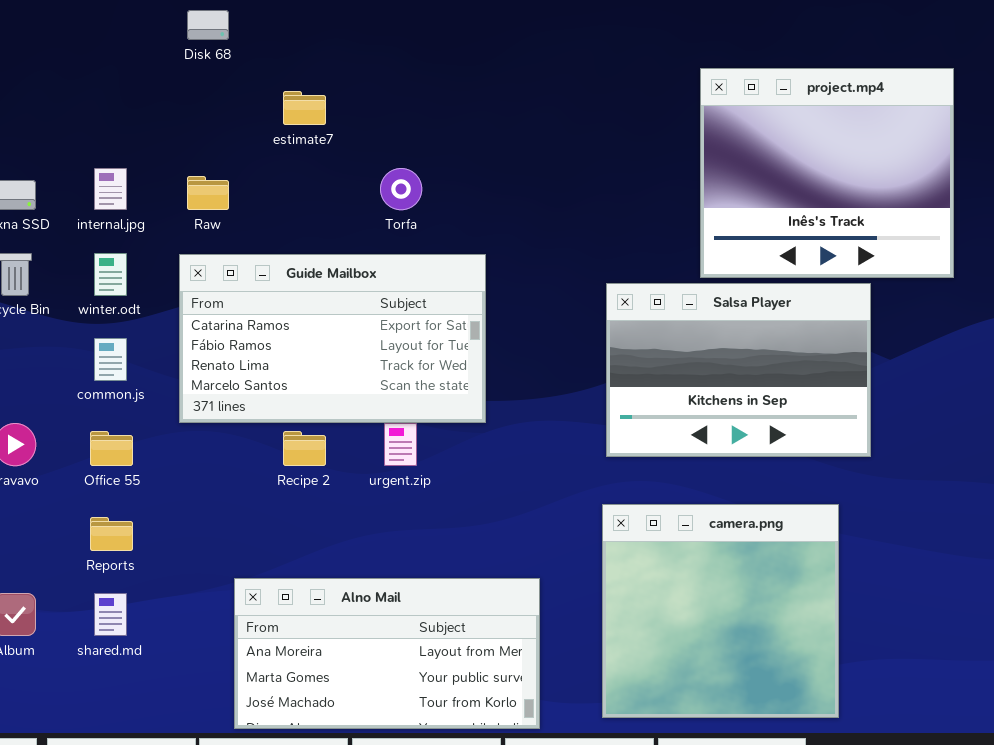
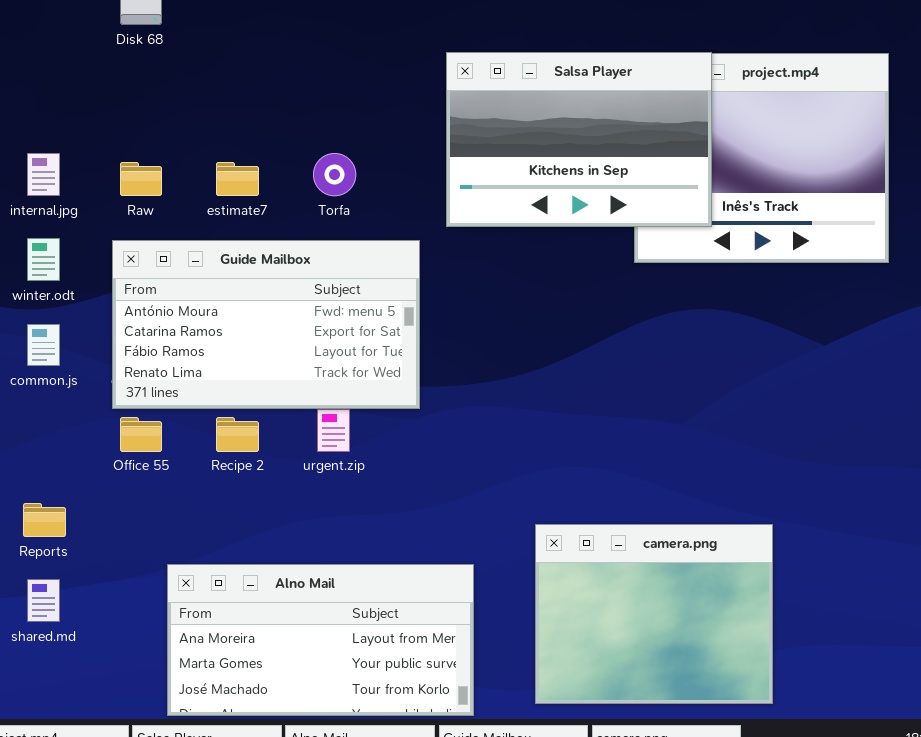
estimate7: [283,91,326,125] -> [216,162,259,196], moved
Guide Mailbox: [179,254,486,423] -> [112,240,420,409], scrolled up 1 row
Salsa Player: [606,283,871,457] -> [446,52,712,227], moved
Office 55: [90,431,133,466] -> [120,417,162,452], moved
camera.png: [602,504,839,718] -> [535,524,773,704], resized

